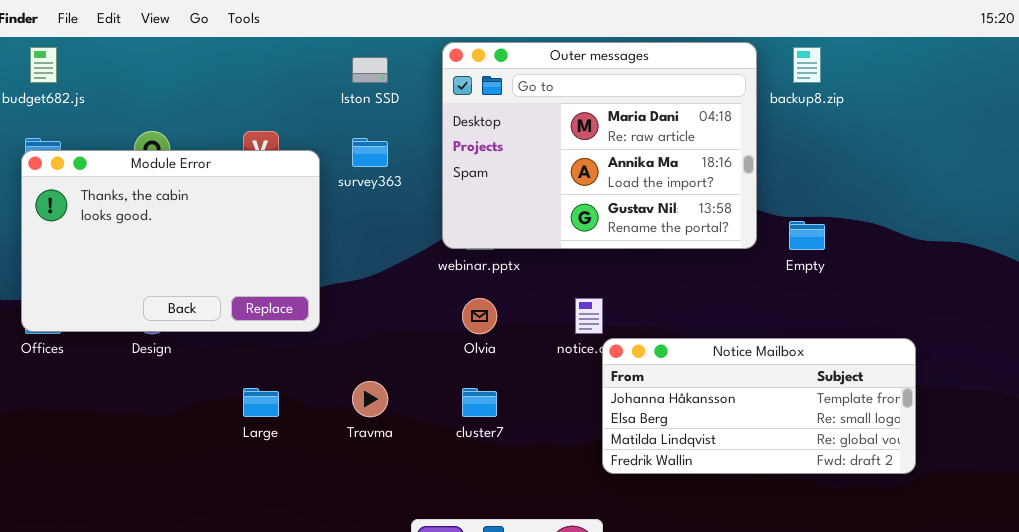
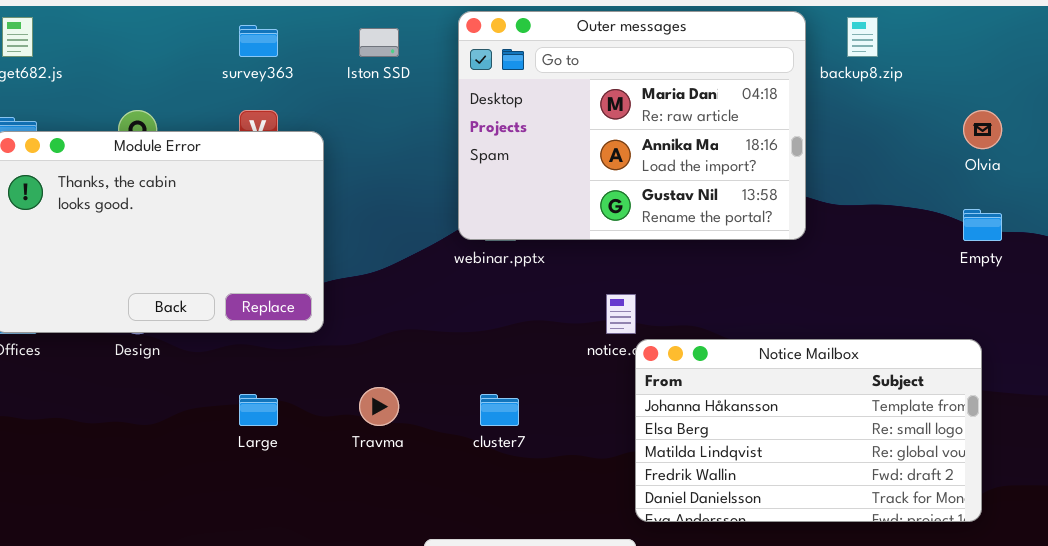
survey363: [352,138,388,167] -> [239,25,278,57], moved
Empty: [789,221,825,250] -> [963,209,1002,241], moved
Olvia: [462,298,497,334] -> [963,110,1002,149], moved
Notice Mailbox: [602,338,916,474] -> [635,339,982,522], resized

